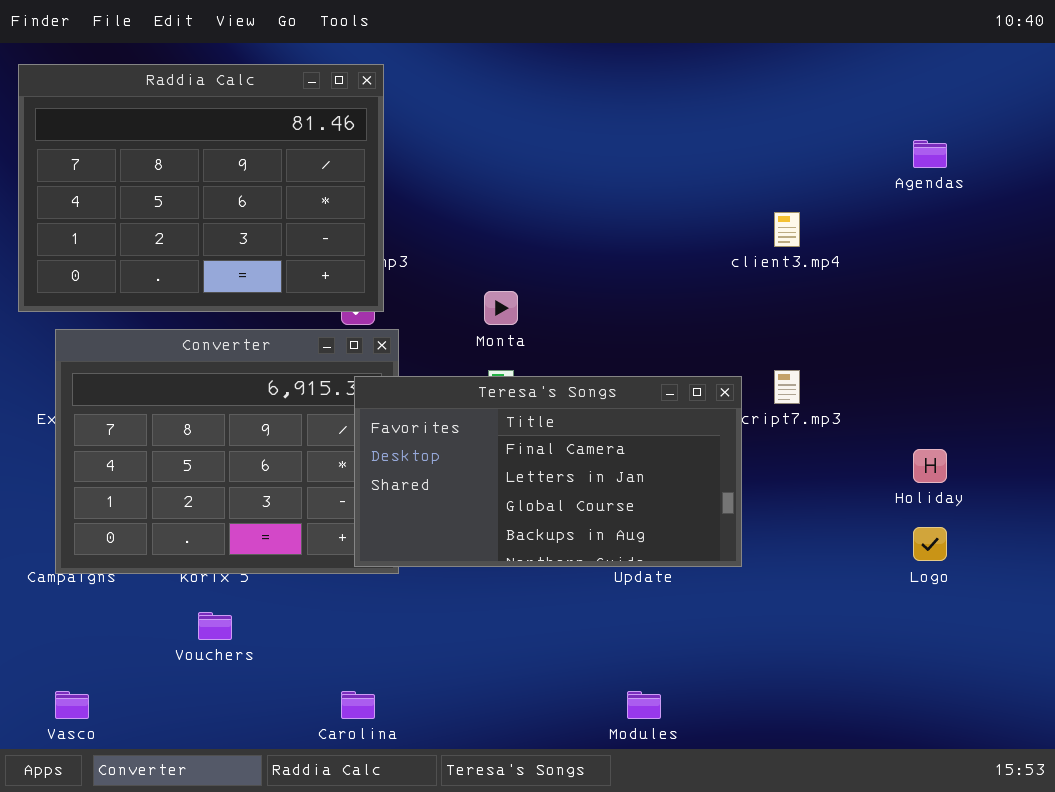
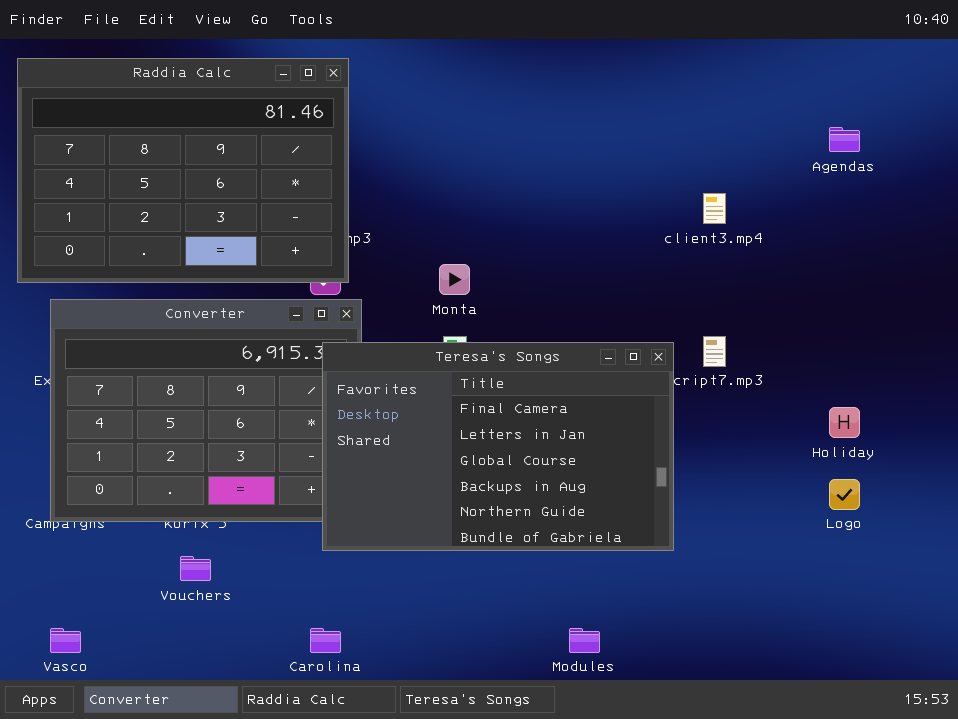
Teresa's Songs: [354,376,742,567] -> [322,342,674,551], resized

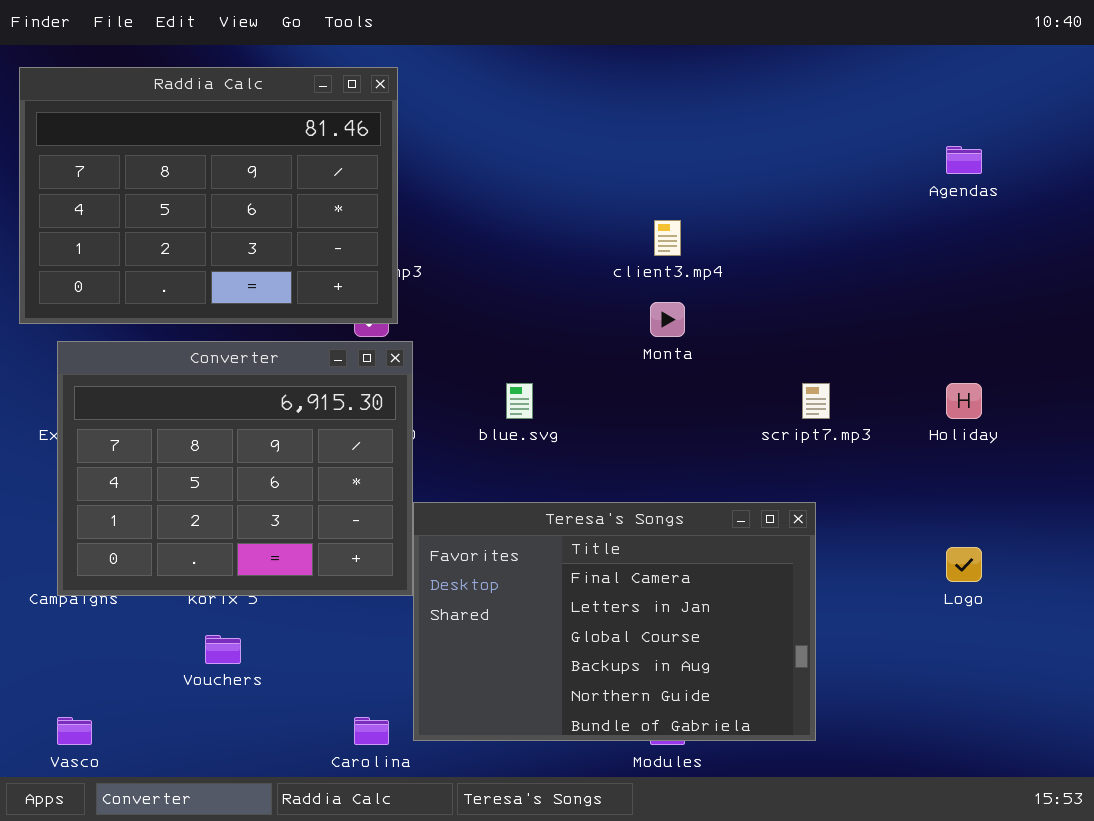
client3.mp4: [703,193,726,224] -> [654,220,681,256], moved
Monta: [439,264,470,295] -> [650,302,685,337], moved
Teresa's Songs: [322,342,674,551] -> [413,502,816,741], moved
Holiday: [829,407,860,438] -> [946,383,982,419], moved

